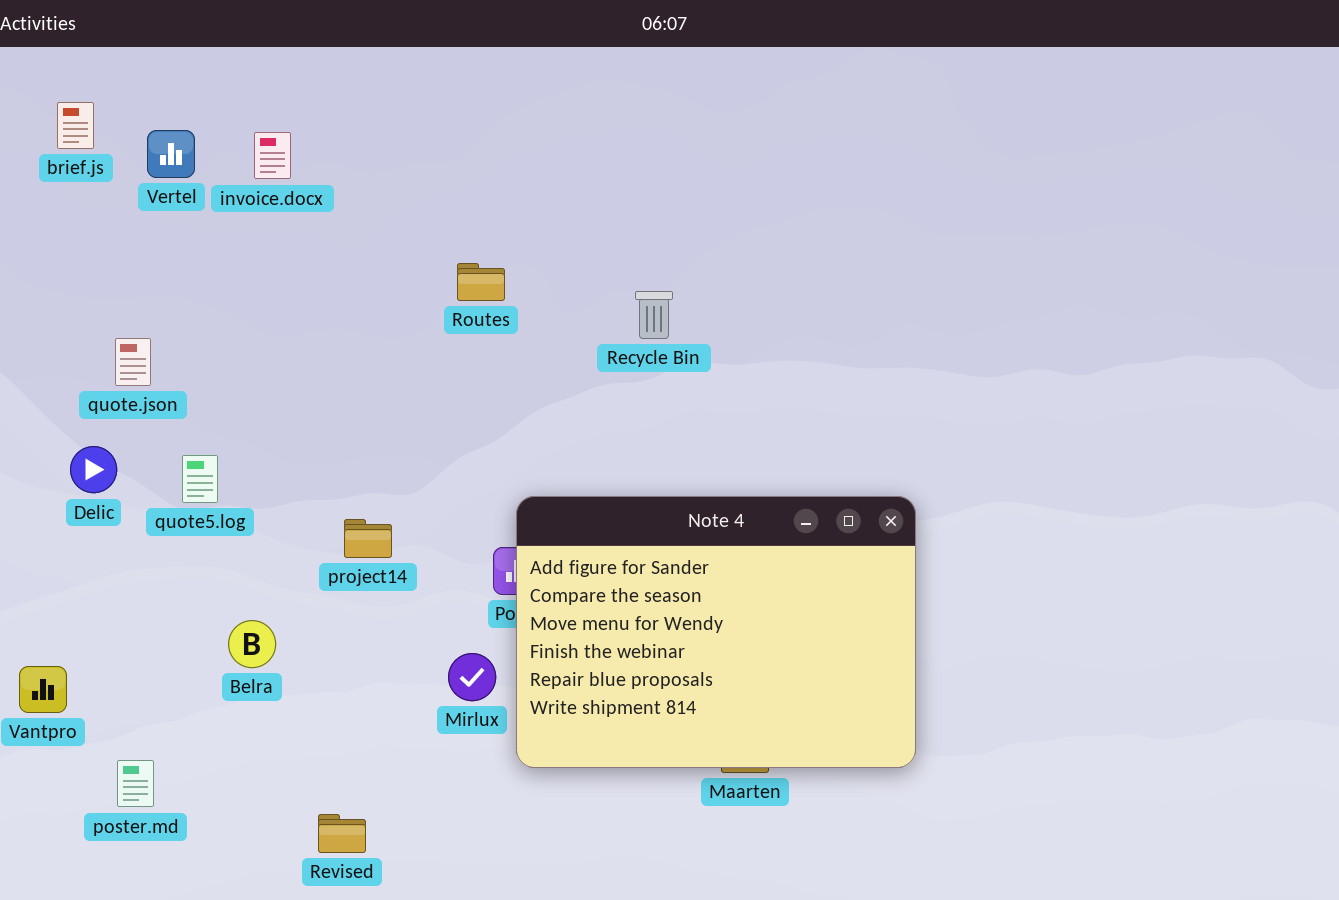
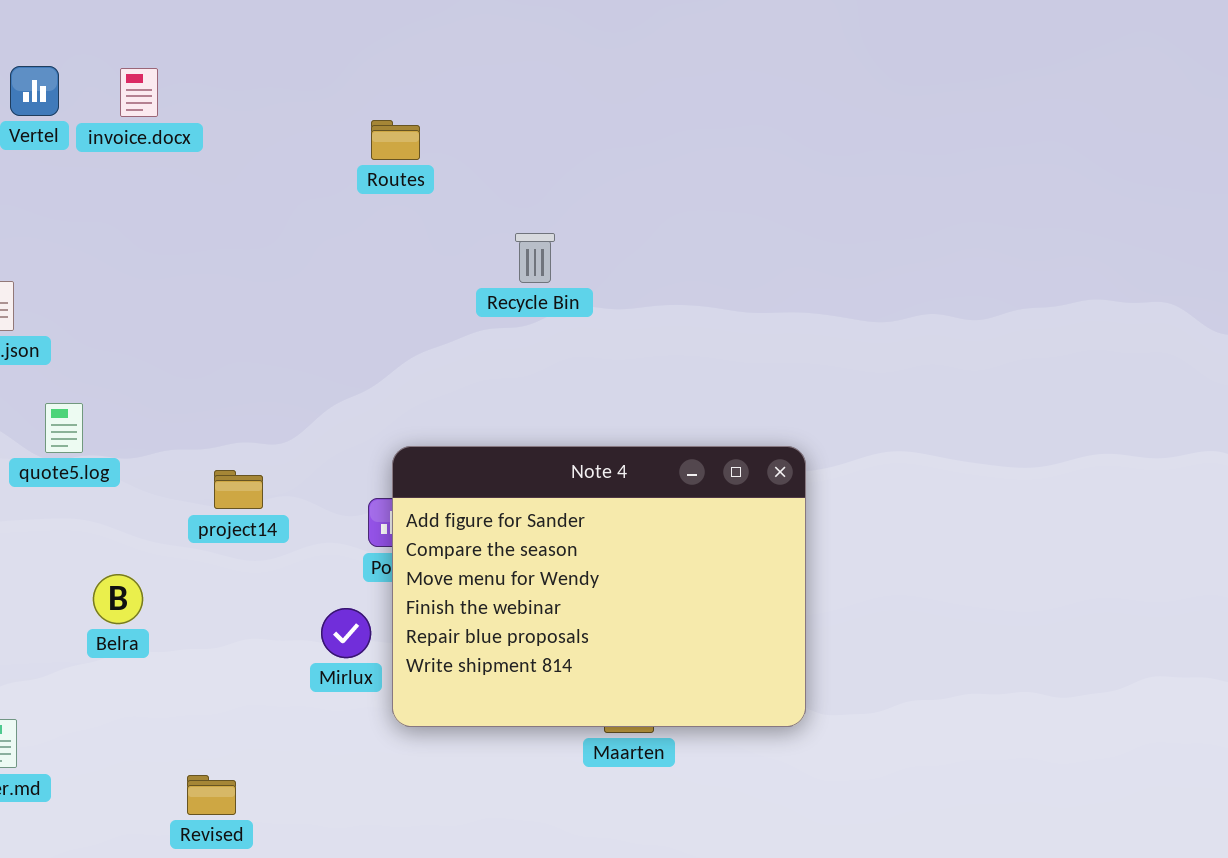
Routes: [457,263,505,301] -> [371,120,420,160], moved

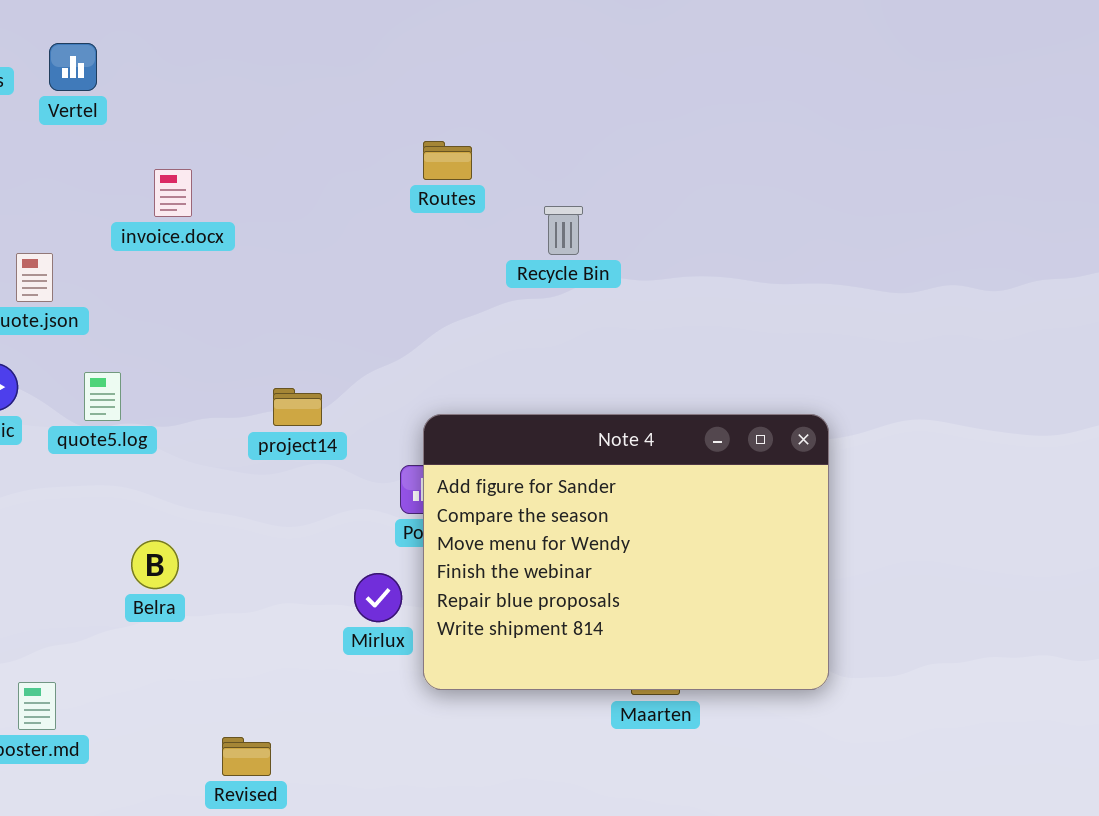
invoice.docx: [120,68,158,117] -> [154,169,192,217], moved
Routes: [371,120,420,160] -> [423,141,472,180], moved
project14: [214,470,263,509] -> [273,388,322,426], moved

